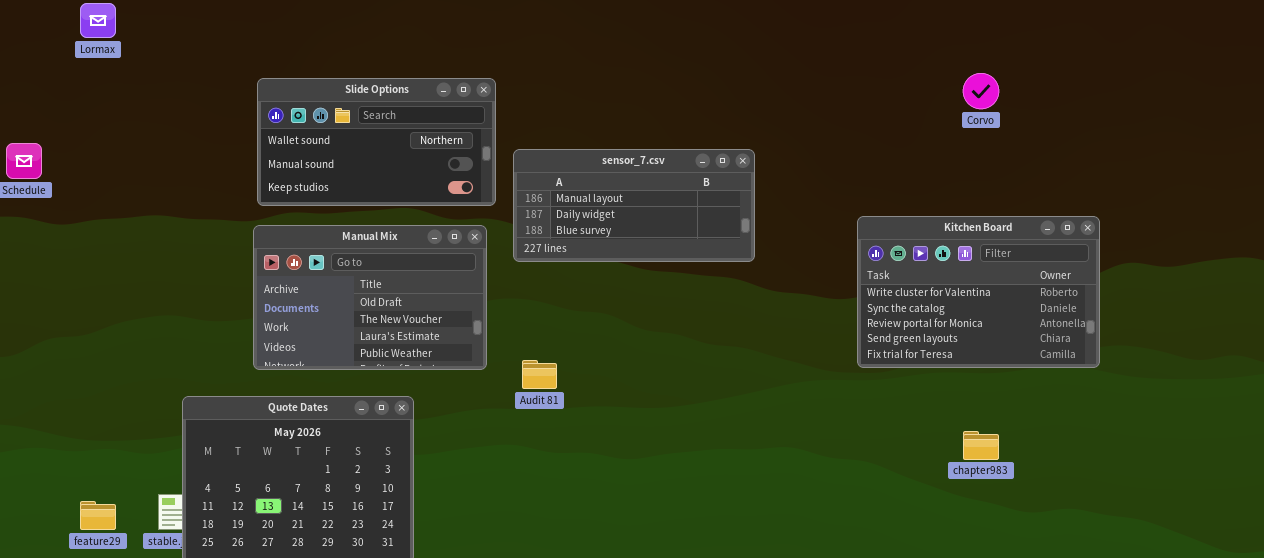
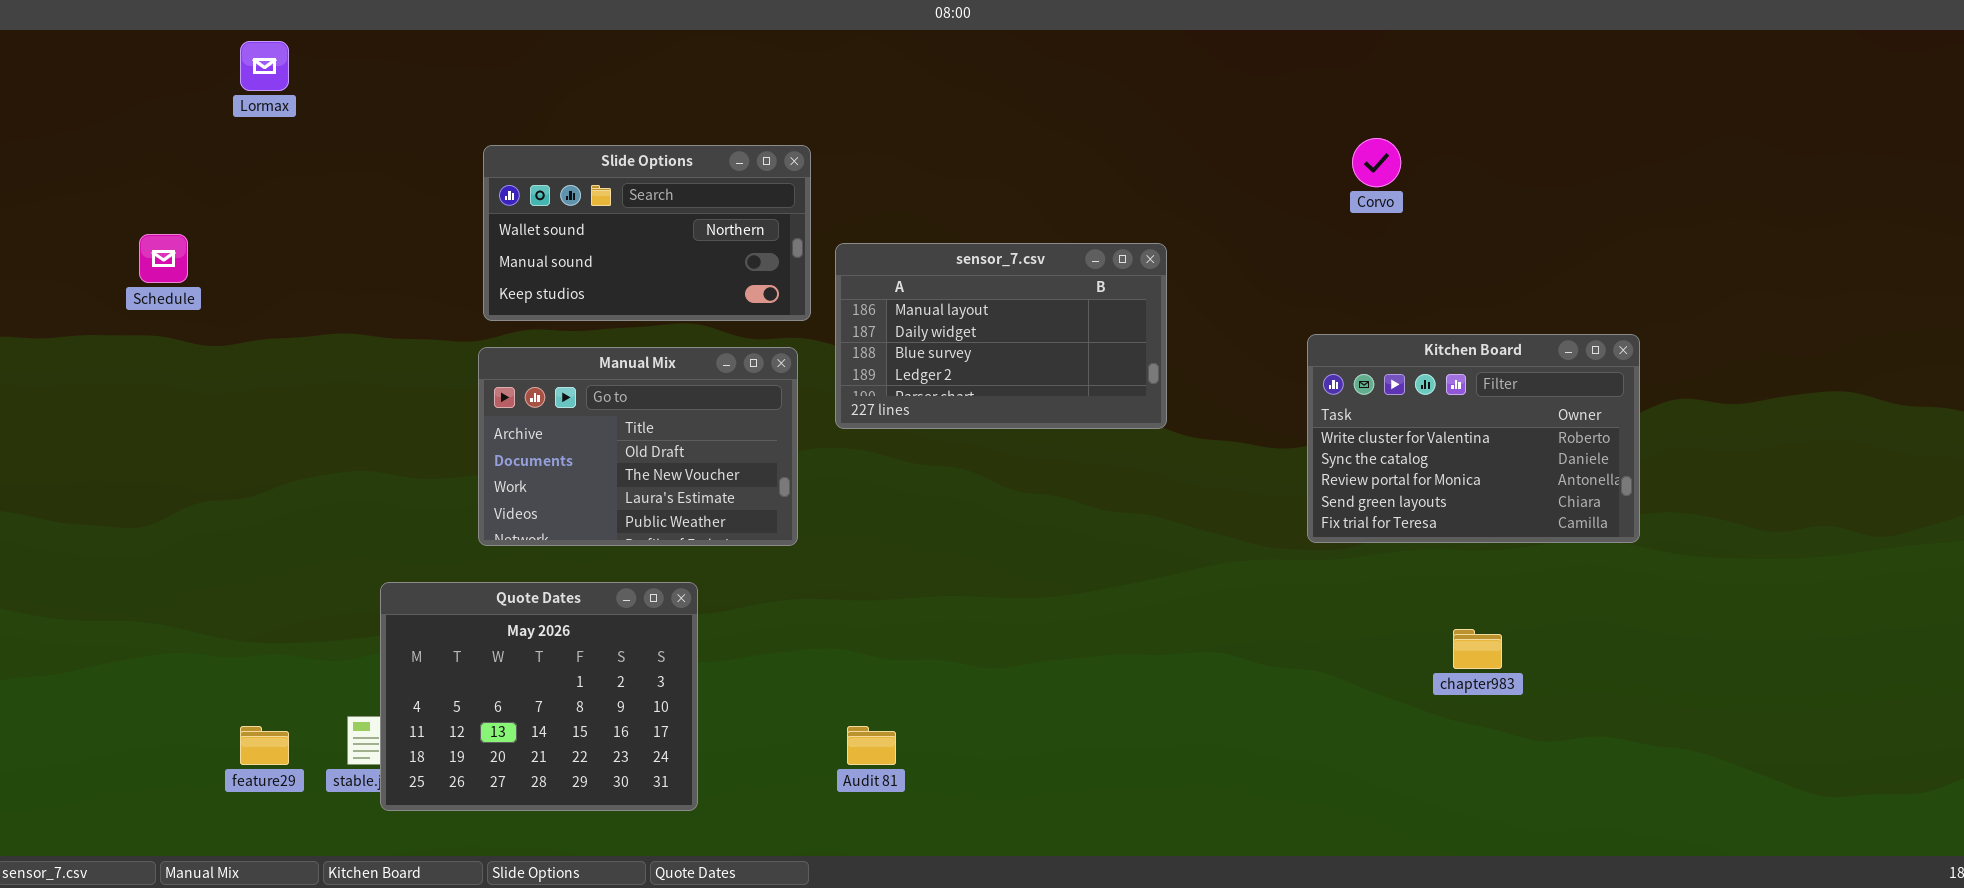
Corvo: [963,73,999,109] -> [1352,138,1401,187], moved
sensor_7.csv: [513,149,755,262] -> [835,243,1167,429], resized
Audit 81: [522,360,557,389] -> [847,726,896,765], moved

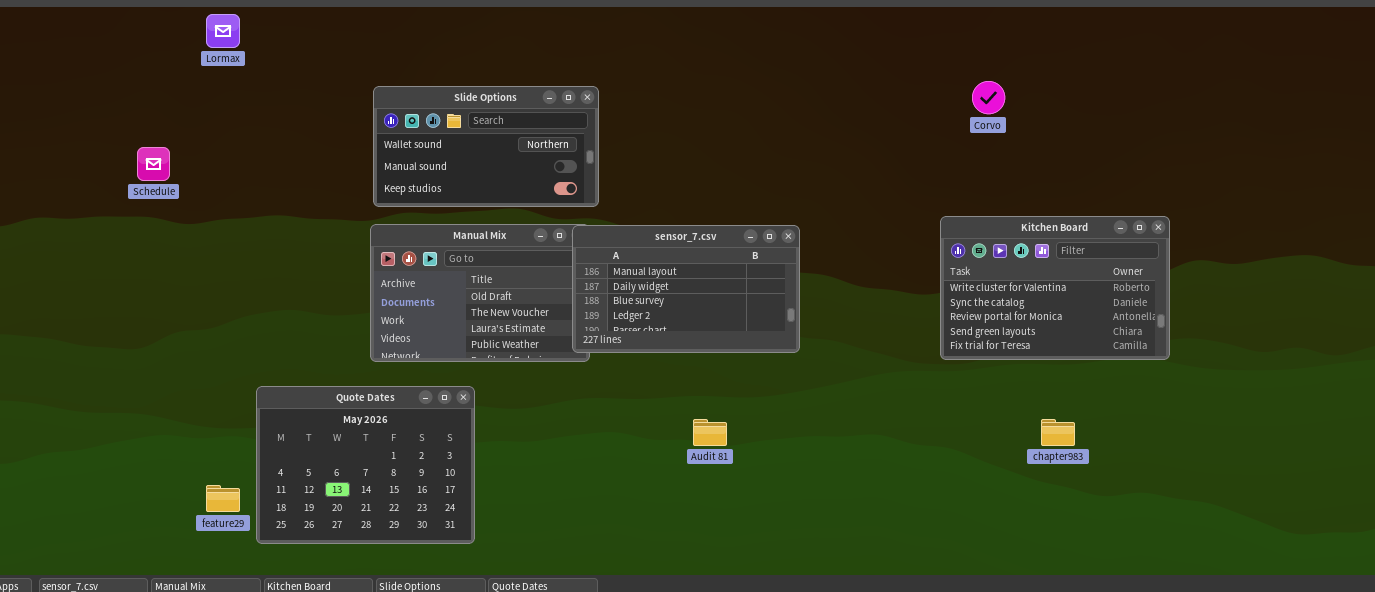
sensor_7.csv: [835,243,1167,429] -> [572,225,800,353], moved
Quote Dates: [380,582,698,811] -> [256,386,475,544], moved
Audit 81: [847,726,896,765] -> [693,419,727,446], moved

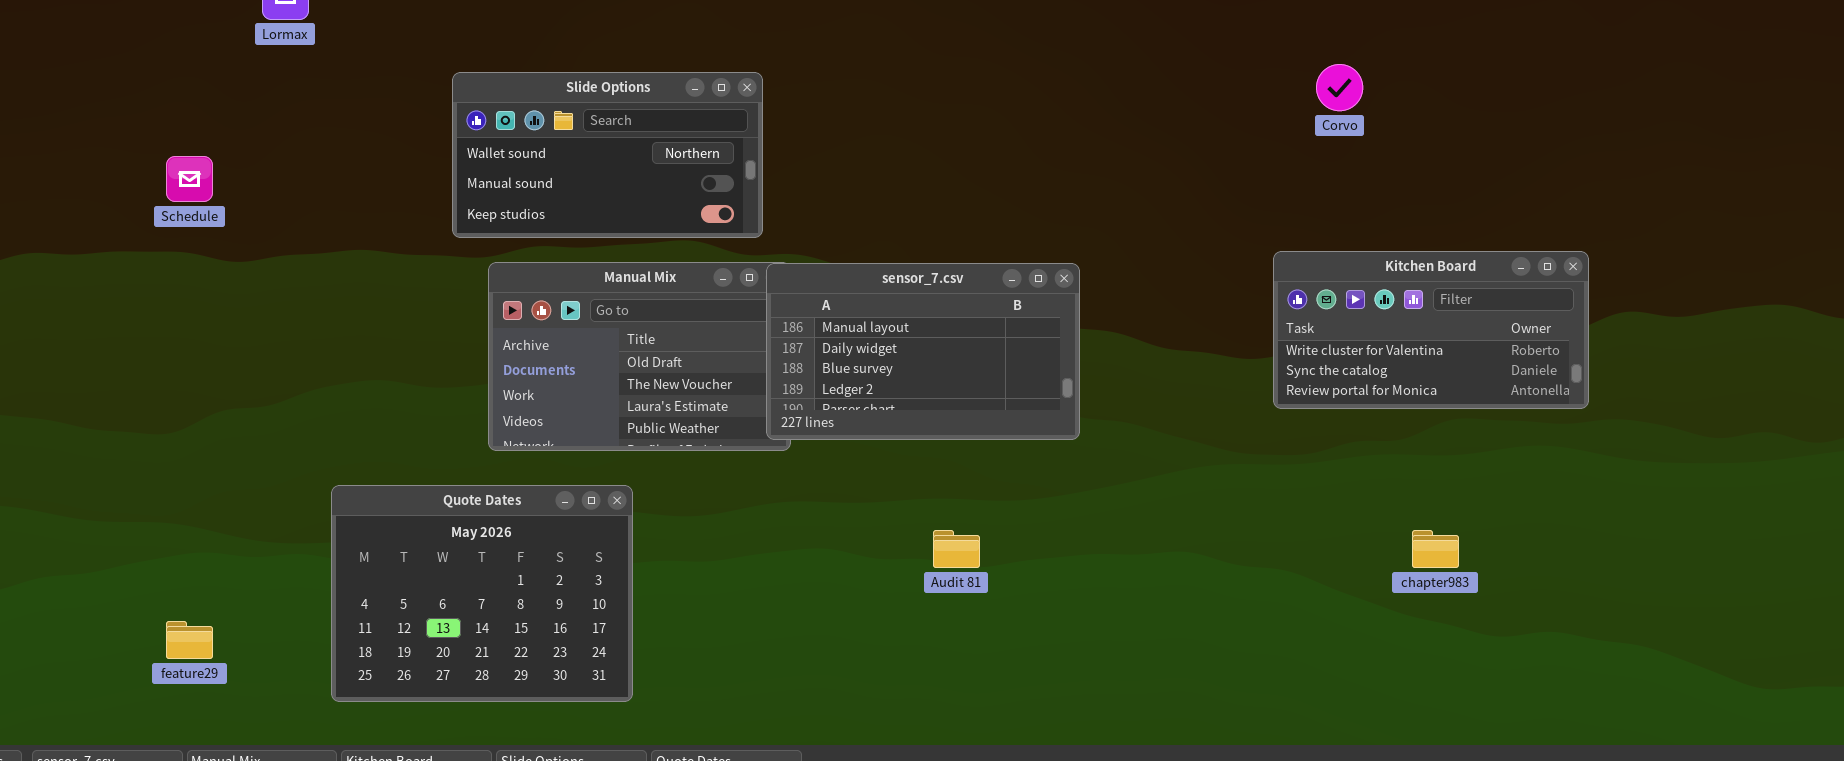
Slide Options: [373,86,599,207] -> [452,72,763,238], moved
Kitchen Board: [940,216,1170,360] -> [1273,251,1589,409], resized
feature29: [206,485,240,512] -> [166,621,213,659], moved

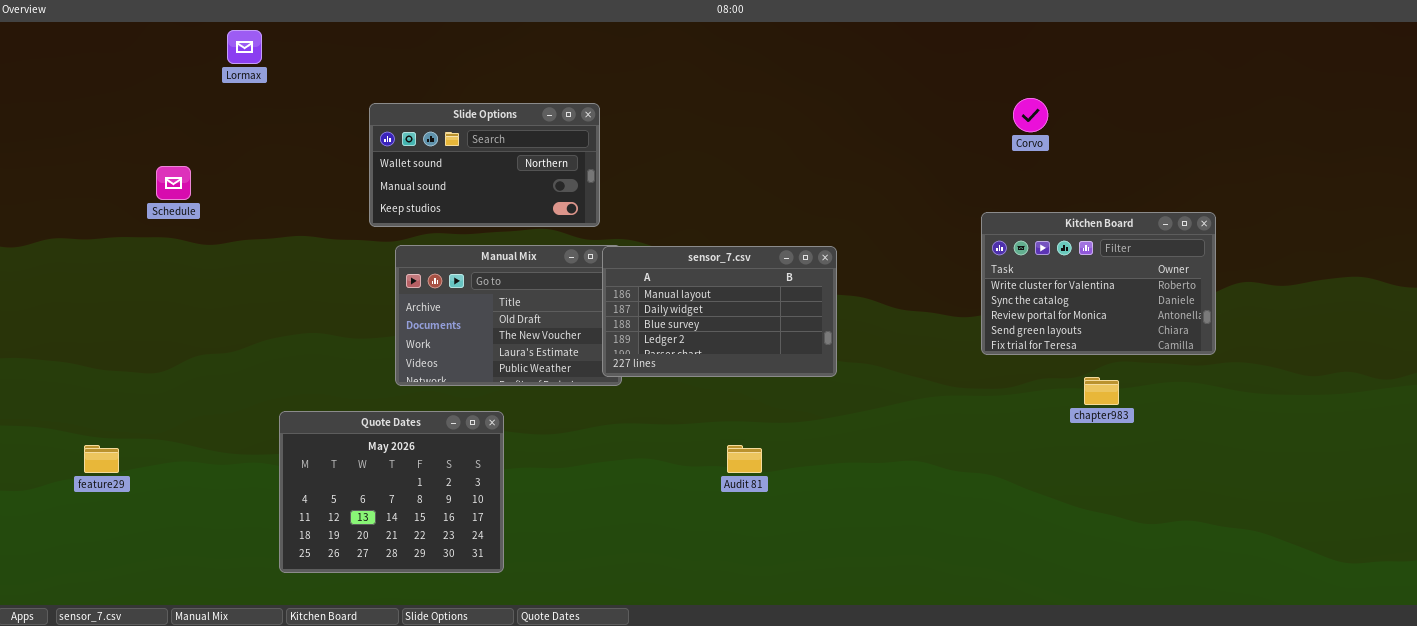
Kitchen Board: [1273,251,1589,409] -> [981,212,1216,355], resized
chapter983: [1412,530,1459,568] -> [1084,377,1119,405], moved
feature29: [166,621,213,659] -> [84,445,119,473], moved

